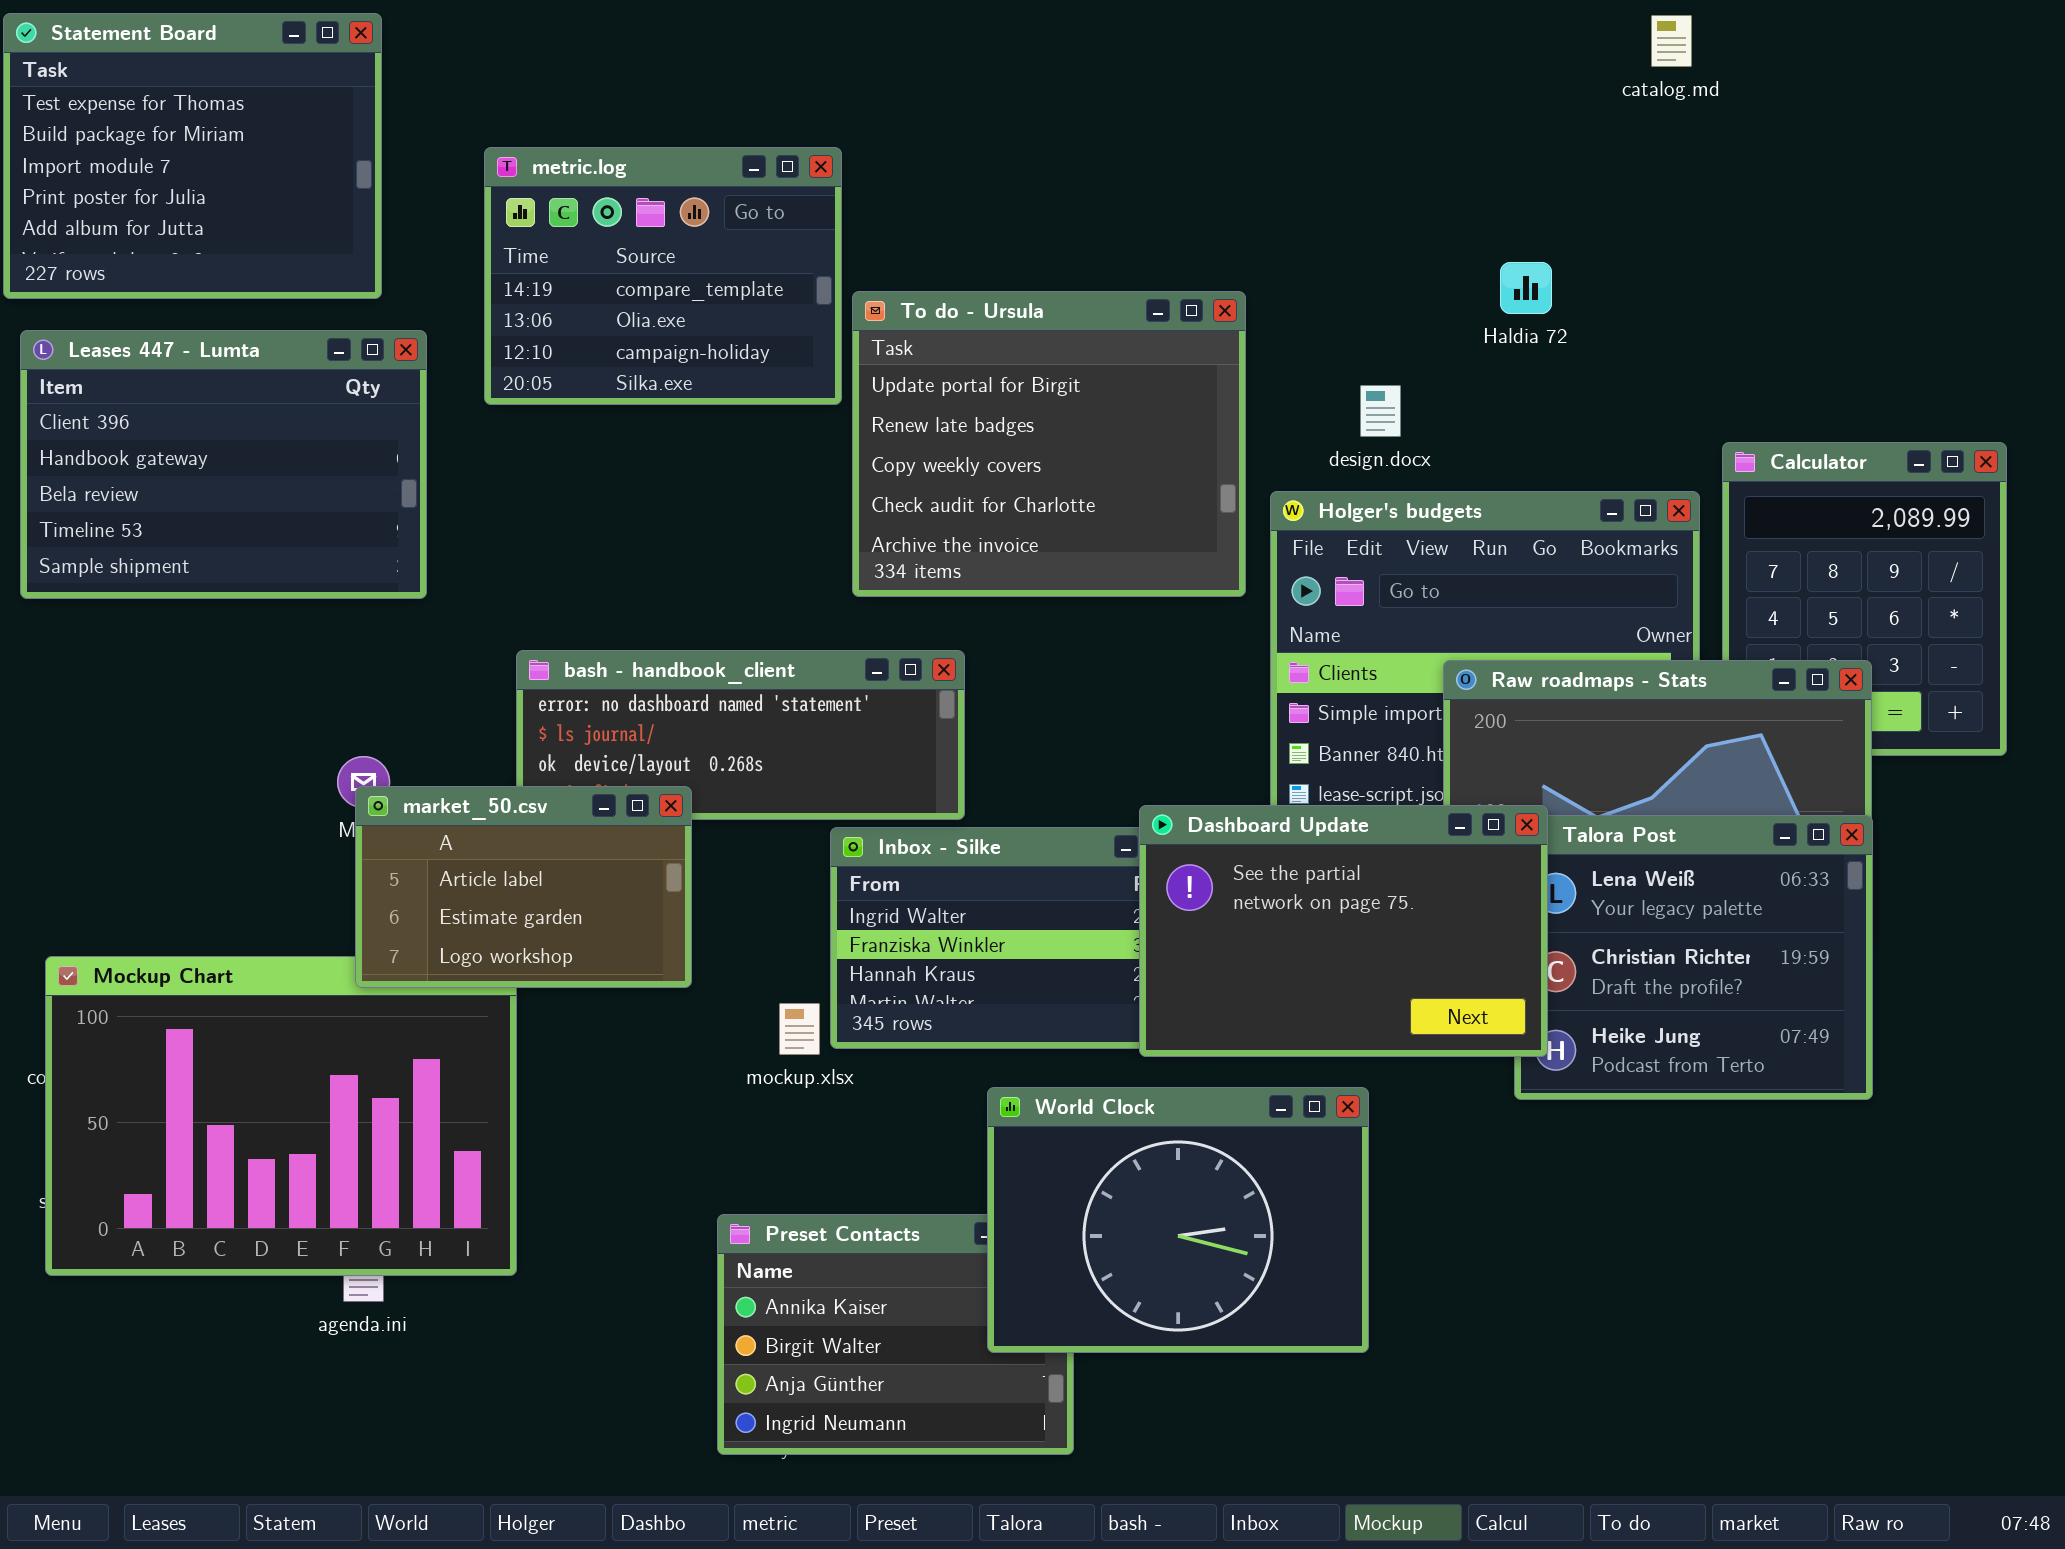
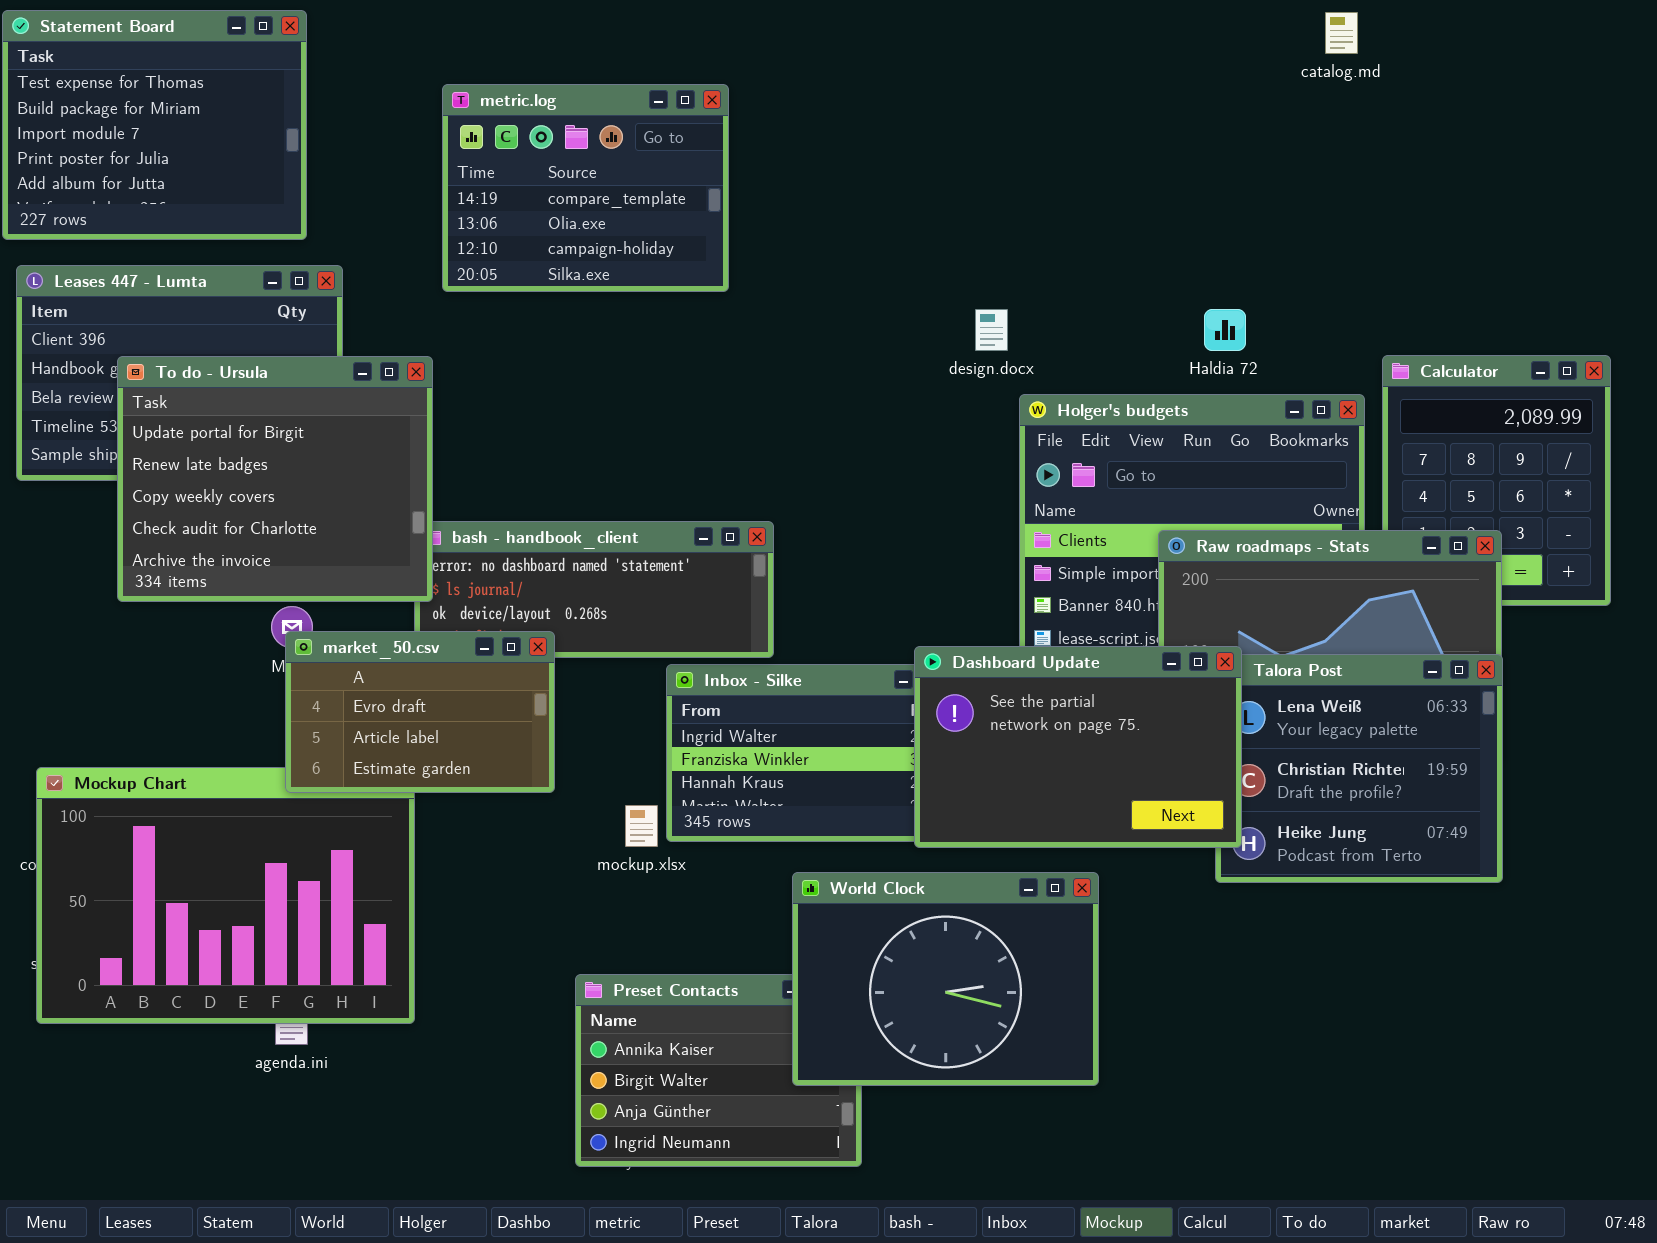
metric.log: [484,147,842,405] -> [442,84,729,292], moved
Haldia 72: [1500,262,1552,314] -> [1204,309,1246,351], moved
To do - Ursula: [852,291,1246,597] -> [117,356,433,602], moved
design.docx: [1360,385,1401,437] -> [975,309,1008,351], moved
market_50.csv: [355,786,692,988] -> [285,631,555,793], scrolled up 1 row

